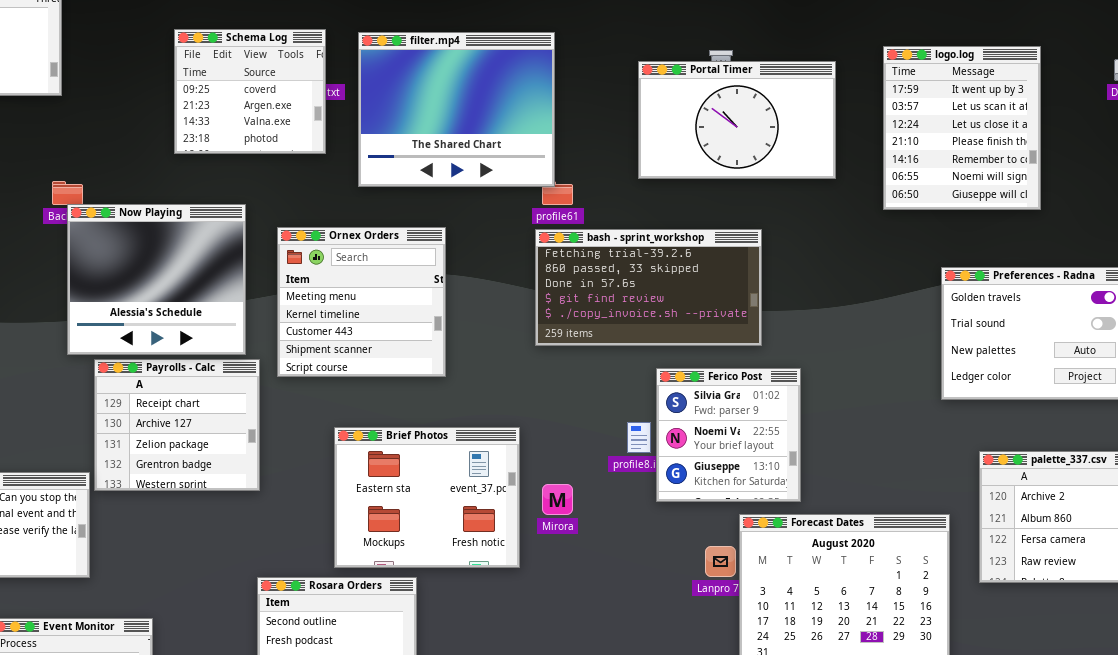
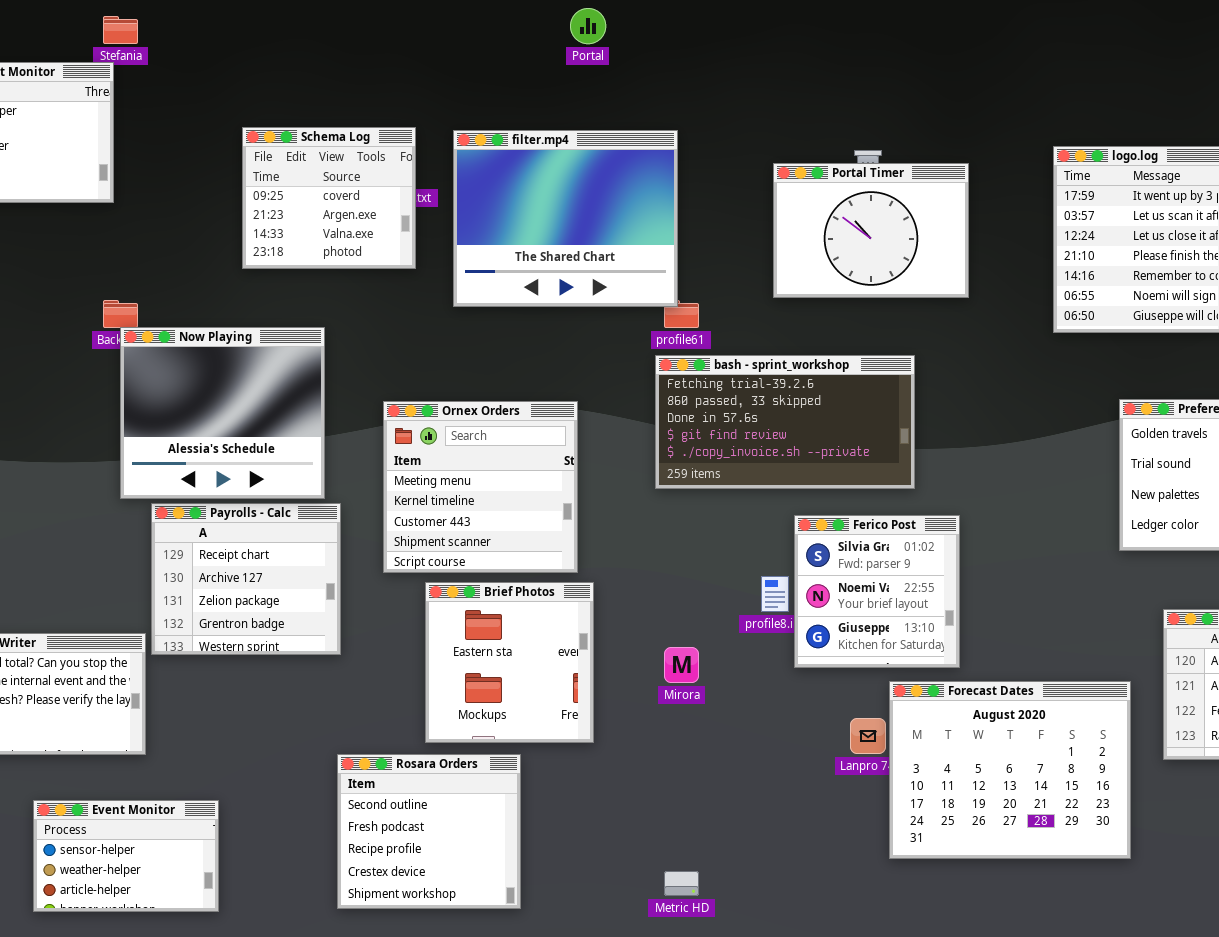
Portal Timer: [638,61,836,179] -> [773,163,969,298], resized
Ornex Orders: [277,227,446,377] -> [383,401,578,573], moved
Brief Photos: [334,427,520,568] -> [425,582,594,743], resized

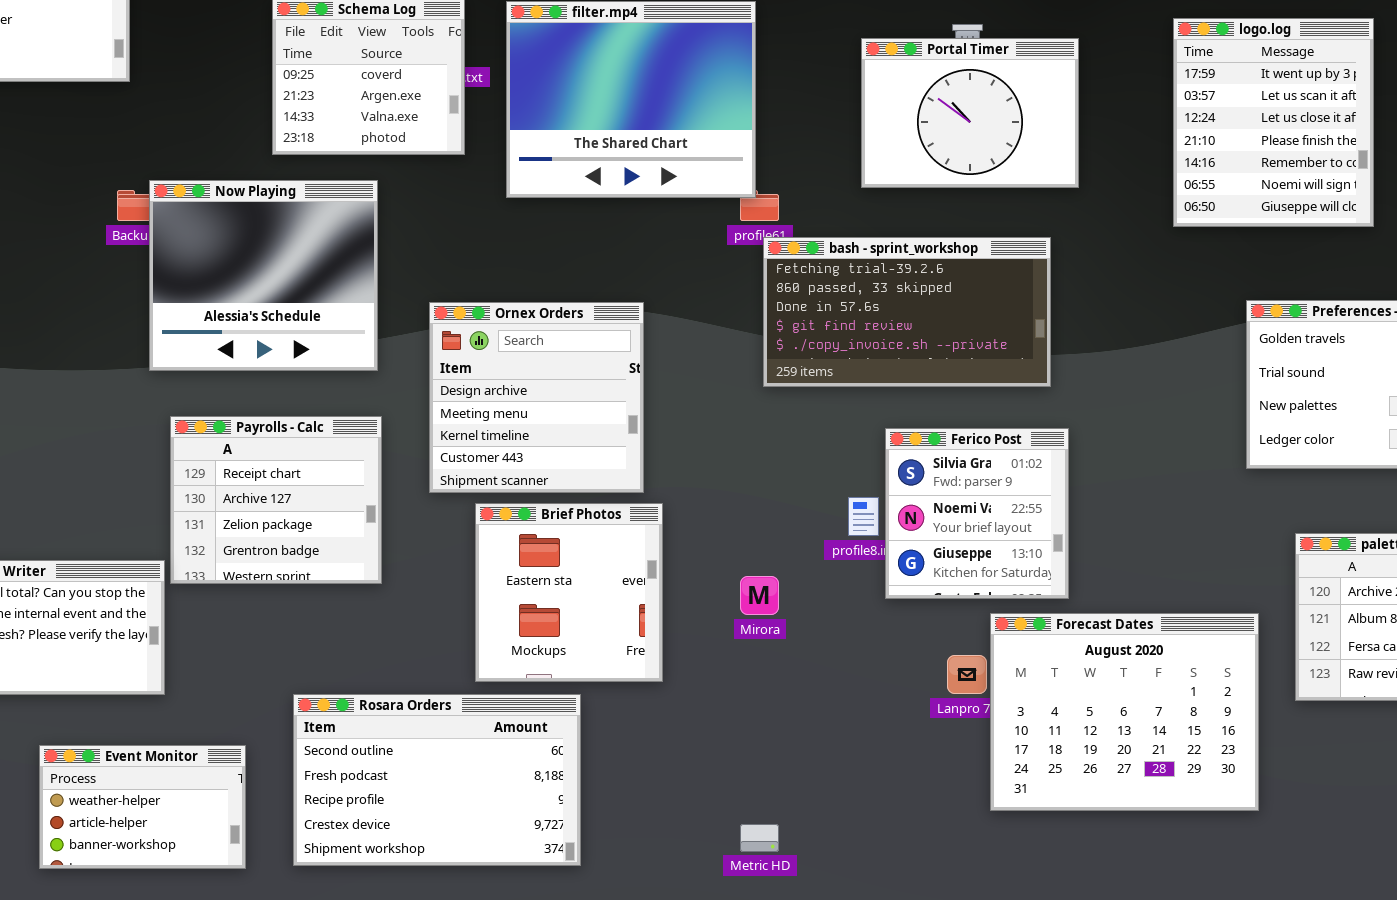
Now Playing: [120,327,325,499] -> [149,180,378,371], moved
bash - sprint_workshop: [655,355,915,489] -> [763,237,1051,387], moved
Ornex Orders: [383,401,578,573] -> [429,302,644,493], scrolled up 1 row
Rosara Orders: [337,754,521,909] -> [293,694,581,866], resized
Event Monitor: [33,800,219,912] -> [39,745,246,869], scrolled down 1 row

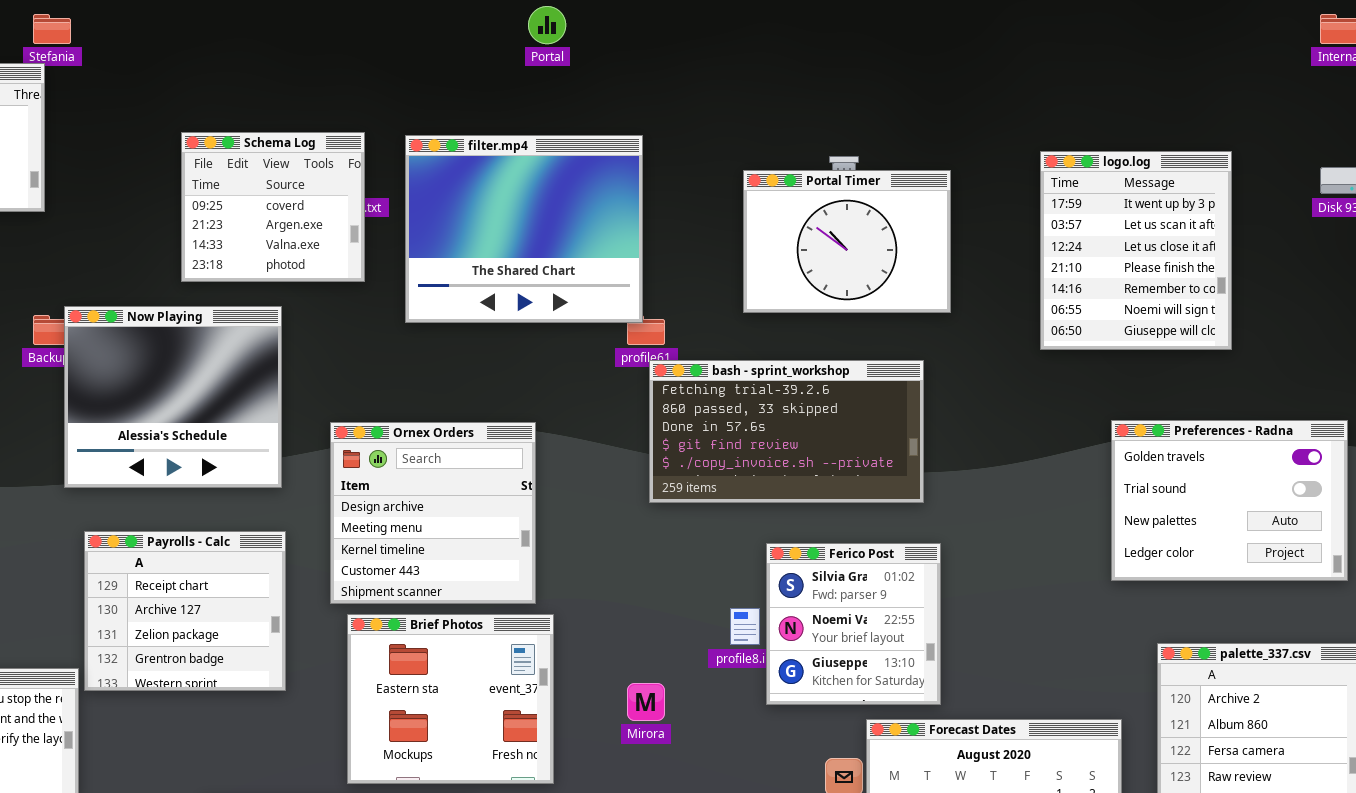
Brief Photos: [475,503,663,682] -> [347,614,554,784], resized

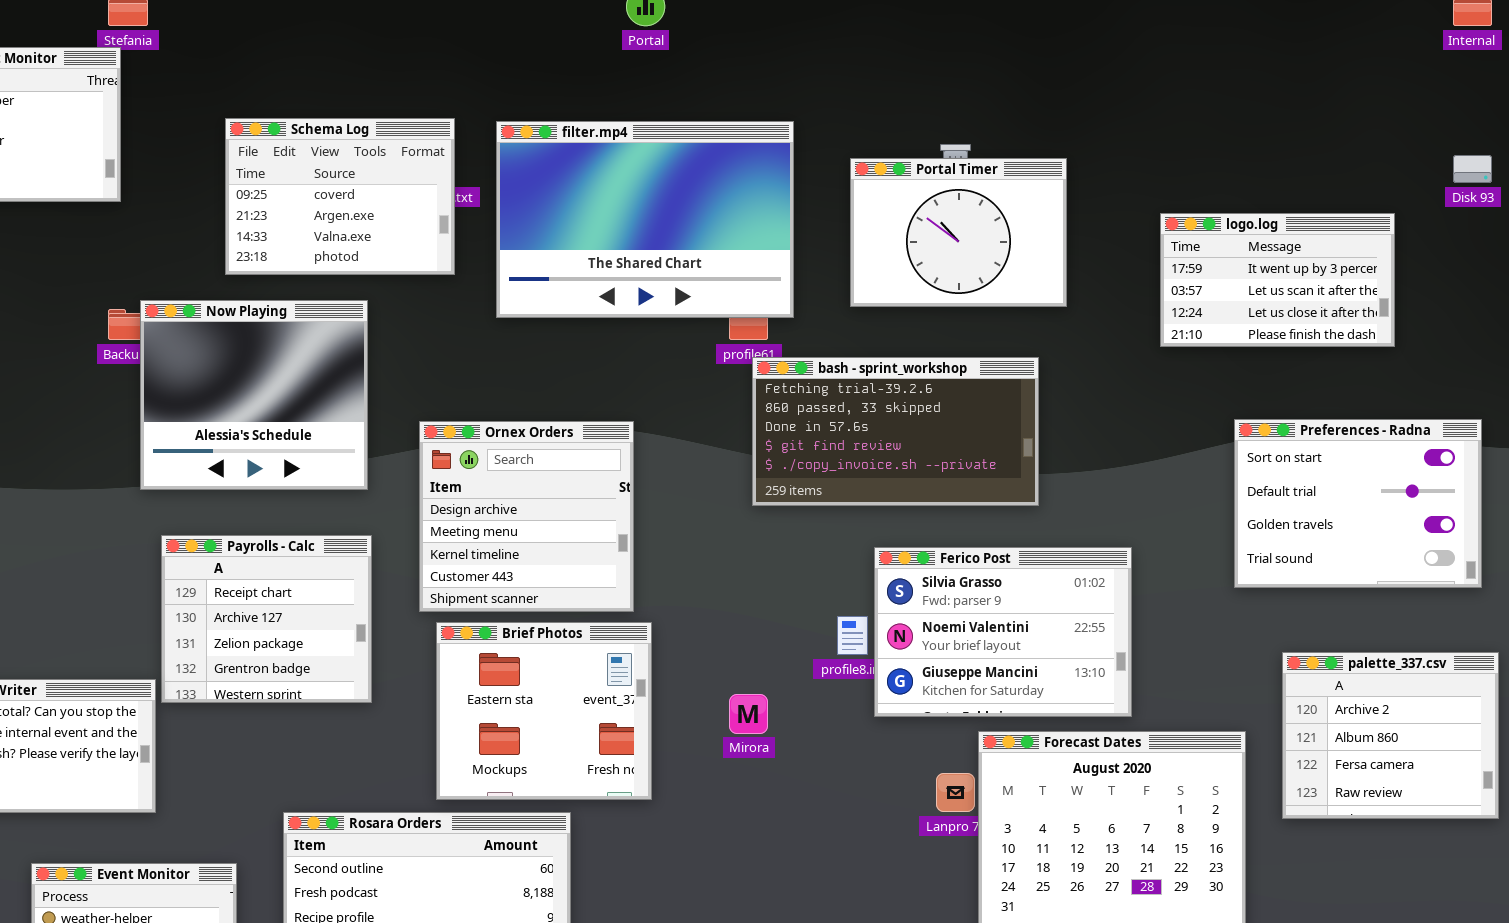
Schema Log: [181,132,365,282] -> [225,118,455,275], resized
filter.mp4: [405,135,643,323] -> [496,121,794,318], resized
logo.log: [1040,151,1232,350] -> [1160,213,1395,347], resized
Preferences - Radna: [1111,420,1348,581] -> [1234,419,1482,588], scrolled up 2 rows
Ferico Post: [766,543,941,705] -> [874,547,1132,717], resized

